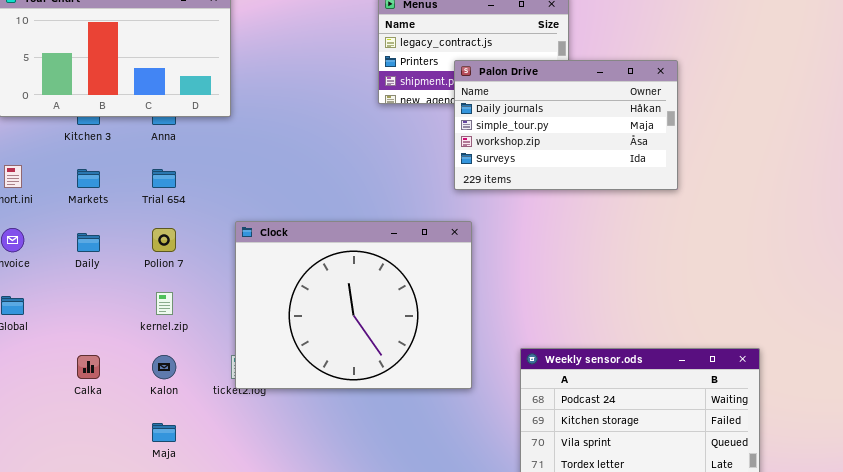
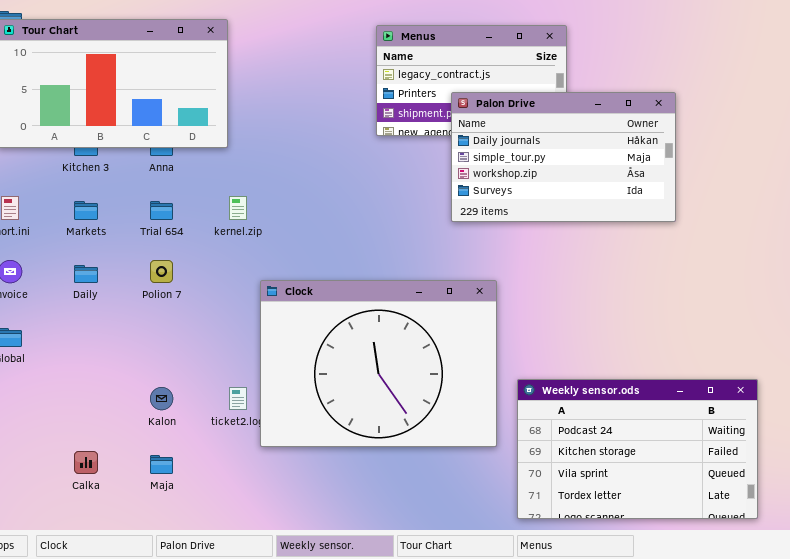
Clock: [235,221,472,389] -> [260,280,497,447], moved
kernel.zip: [156,292,173,315] -> [229,196,247,220], moved
Calka: [77,355,100,379] -> [74,451,98,474], moved

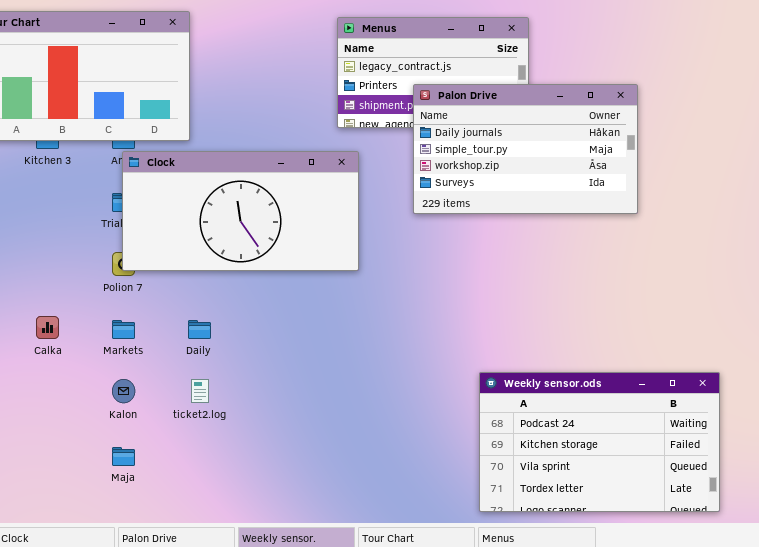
Markets: [74,201,98,220] -> [112,320,135,339], moved
Daily: [74,265,98,283] -> [188,320,211,339], moved
Clock: [260,280,497,447] -> [122,151,359,271], moved, resized
Calka: [74,451,98,474] -> [36,316,59,339], moved

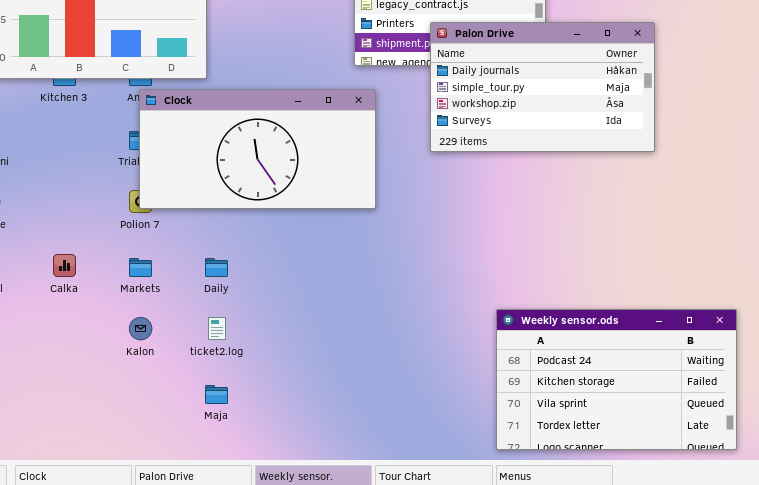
Maja: [112,447,135,466] -> [205,385,228,404], moved

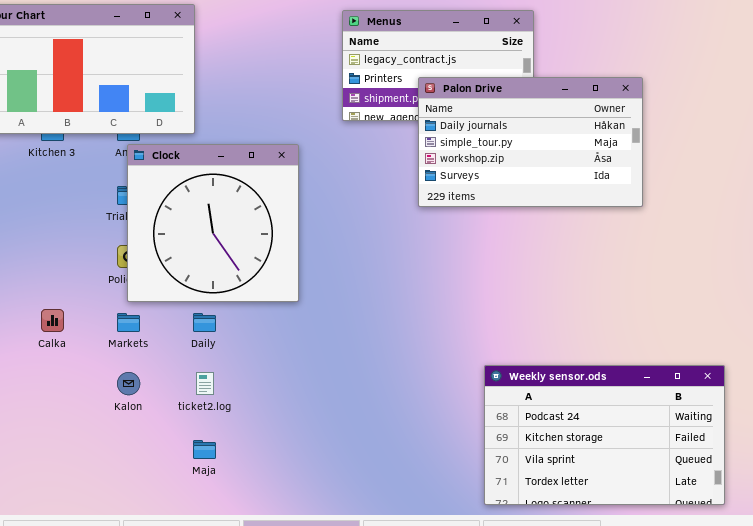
Clock: [139,89,376,209] -> [127,144,299,302], resized

